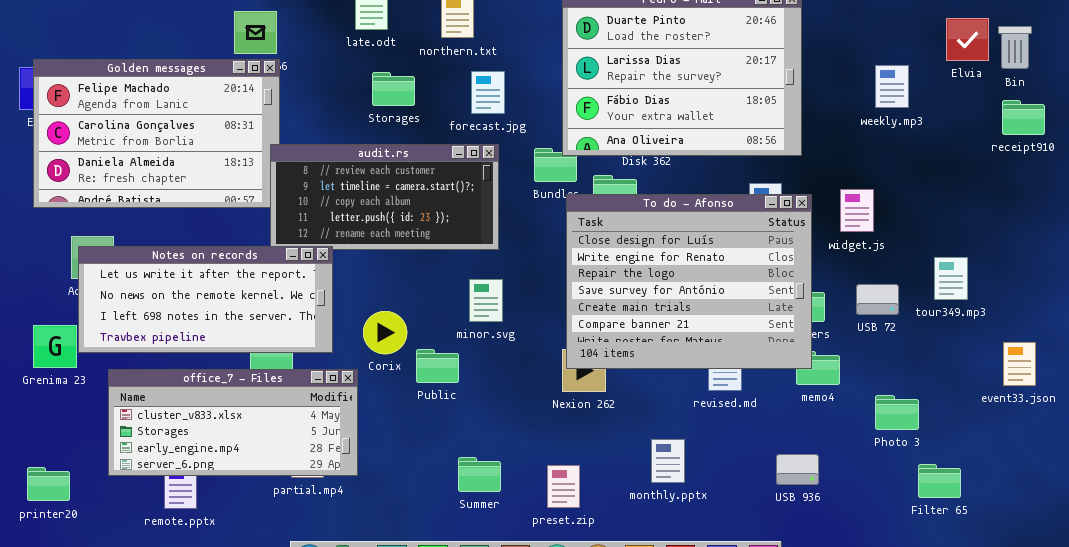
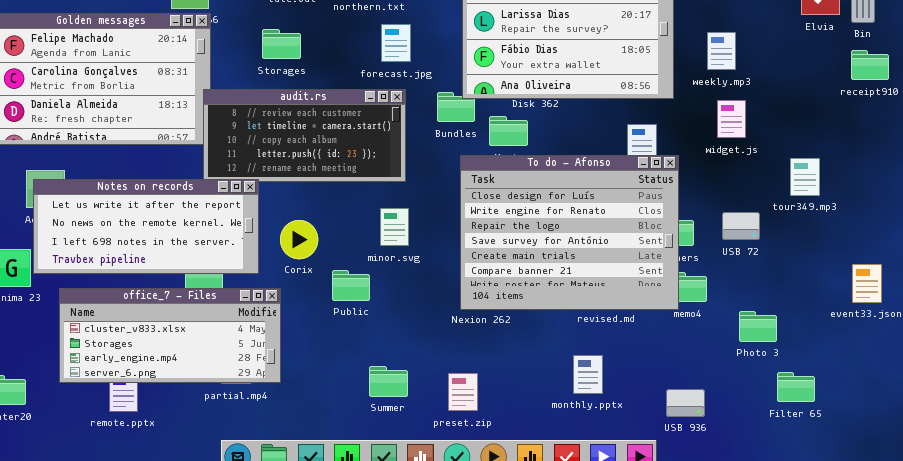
weekly.mp3: [875,65,909,108] -> [707,32,736,70], moved
Storages: [372,72,415,106] -> [262,29,301,59], moved
widget.js: [840,189,874,232] -> [717,100,746,138], moved
To do - Afonso: [566,194,812,369] -> [460,155,679,310], moved
tour349.mp3: [934,257,968,300] -> [790,158,820,196], moved
Corix: [363,311,407,354] -> [280,220,318,259], moved
monthly.pptx: [651,439,685,483] -> [573,355,603,394], moved
USB 936: [776,454,819,485] -> [666,389,705,417], moved

